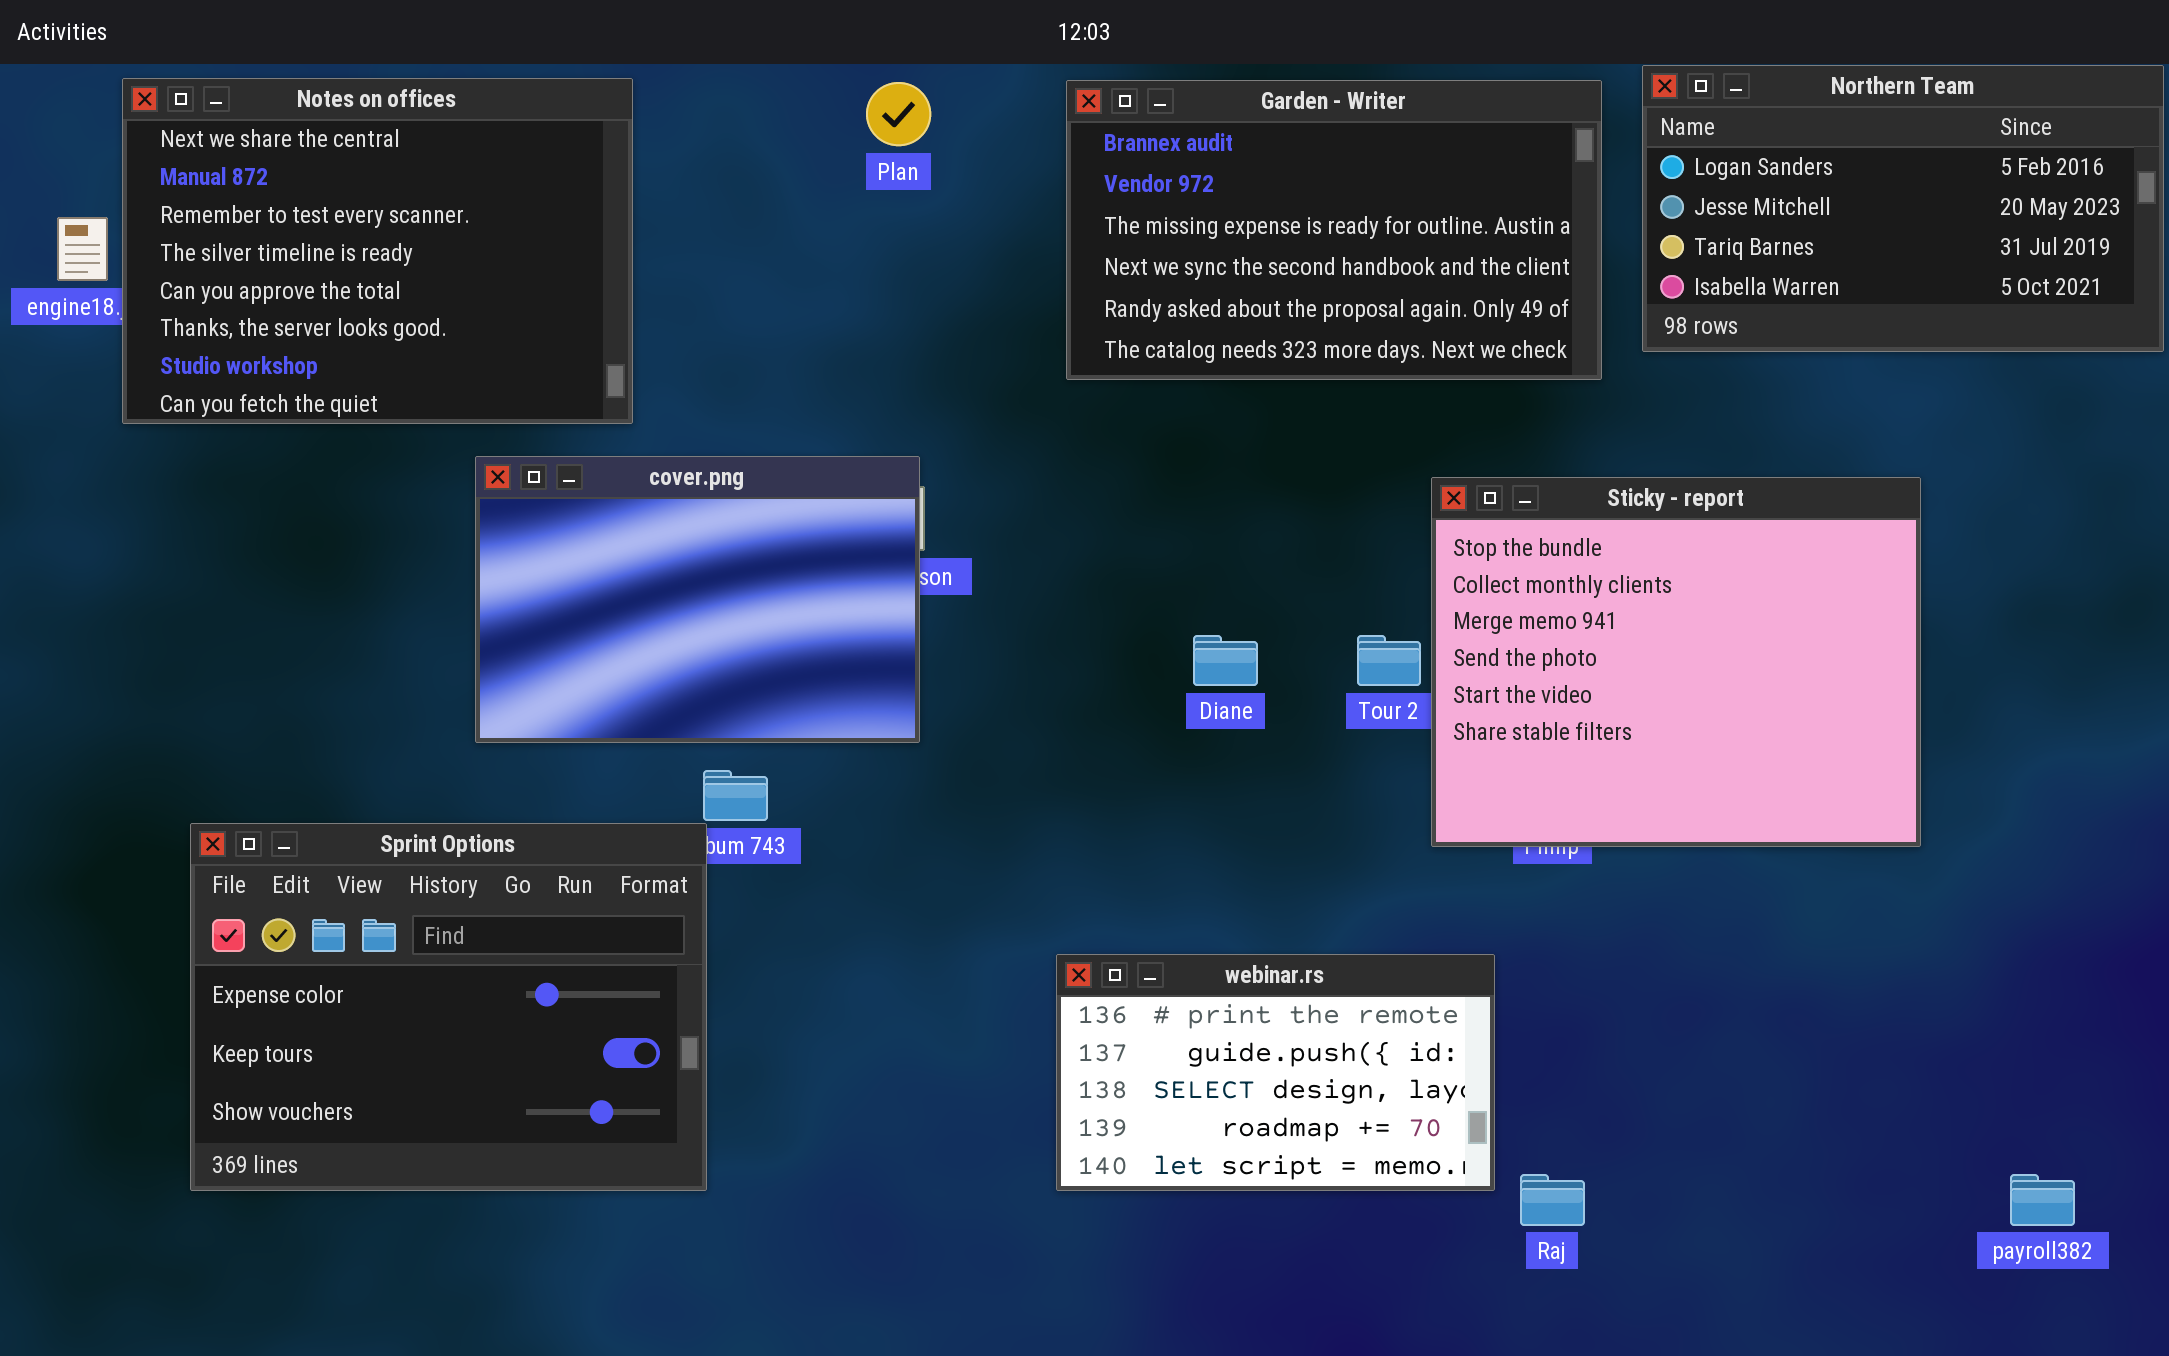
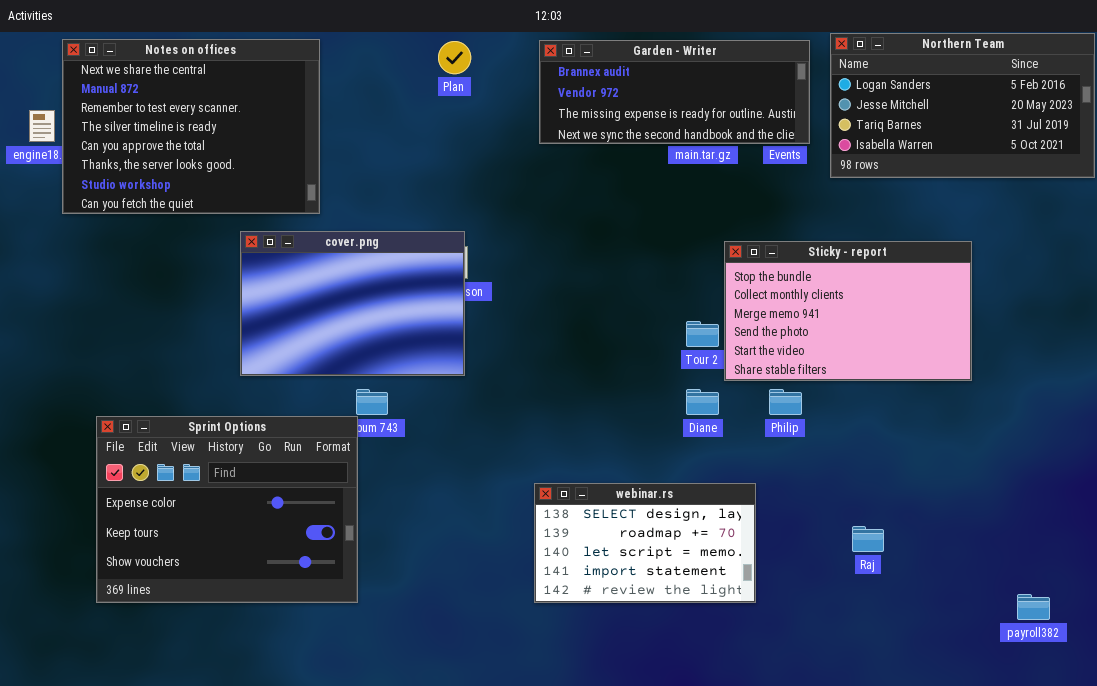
Garden - Writer: [1066,80,1602,380] -> [539,40,810,144], resized
Sticky - report: [1431,477,1921,847] -> [724,241,972,381], resized
Diane: [1193,635,1258,686] -> [686,389,719,415], moved
webinar.rs: [1056,954,1495,1191] -> [534,483,756,603], scrolled down 2 rows
Raj: [1520,1174,1585,1226] -> [852,526,884,552], moved

